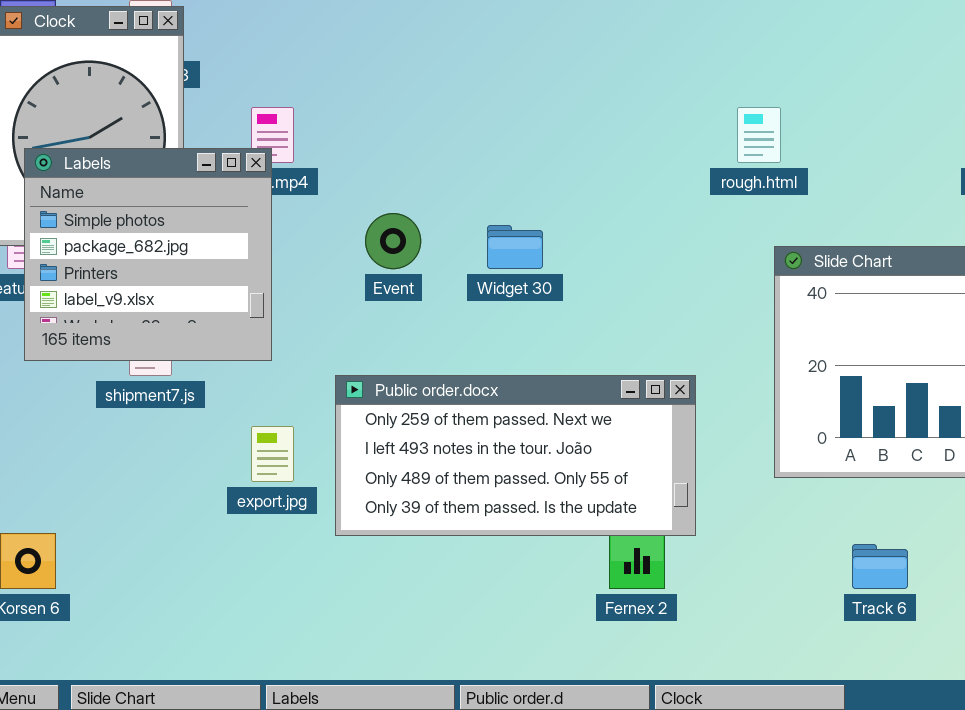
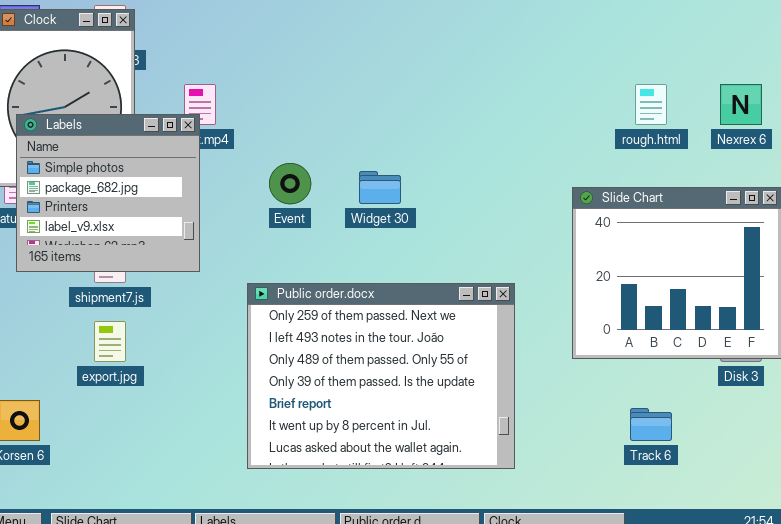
rough.html: [737,107,781,163] -> [635,84,667,125], moved
Public order.docx: [335,375,696,536] -> [247,283,515,469], resized
export.jpg: [251,426,294,482] -> [94,321,126,362], moved

